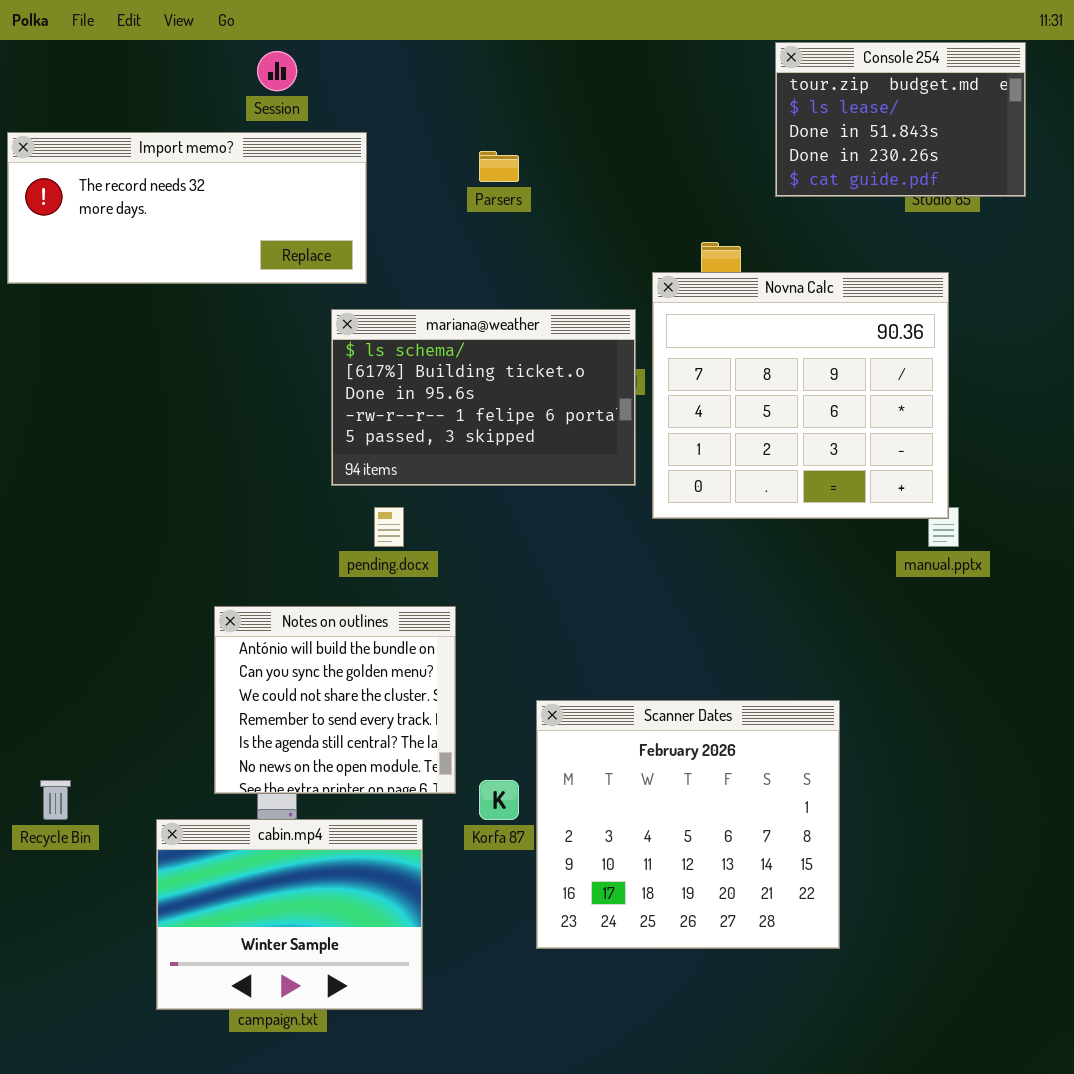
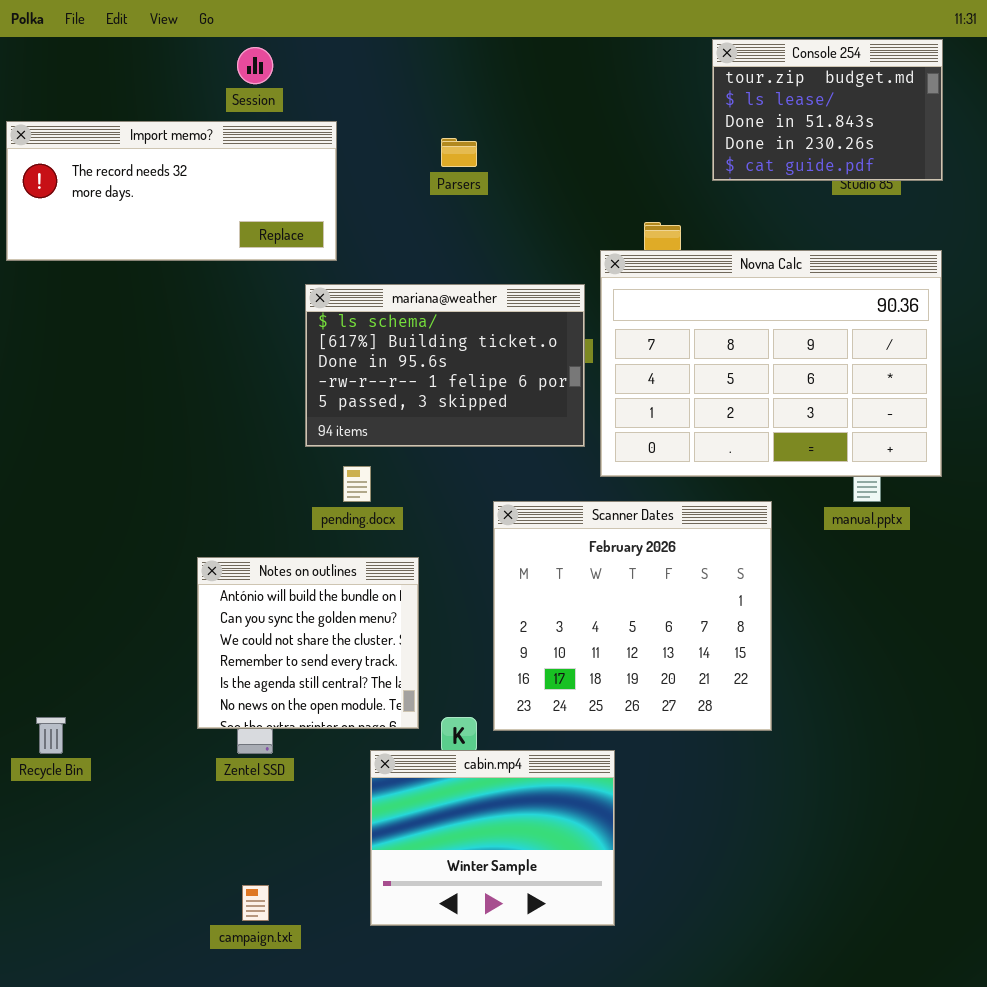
Novna Calc: [652,272,949,519] -> [600,250,942,477], resized
Scanner Dates: [536,700,840,949] -> [493,501,772,731], moved
cabin.mp4: [156,819,423,1010] -> [370,750,615,926], moved

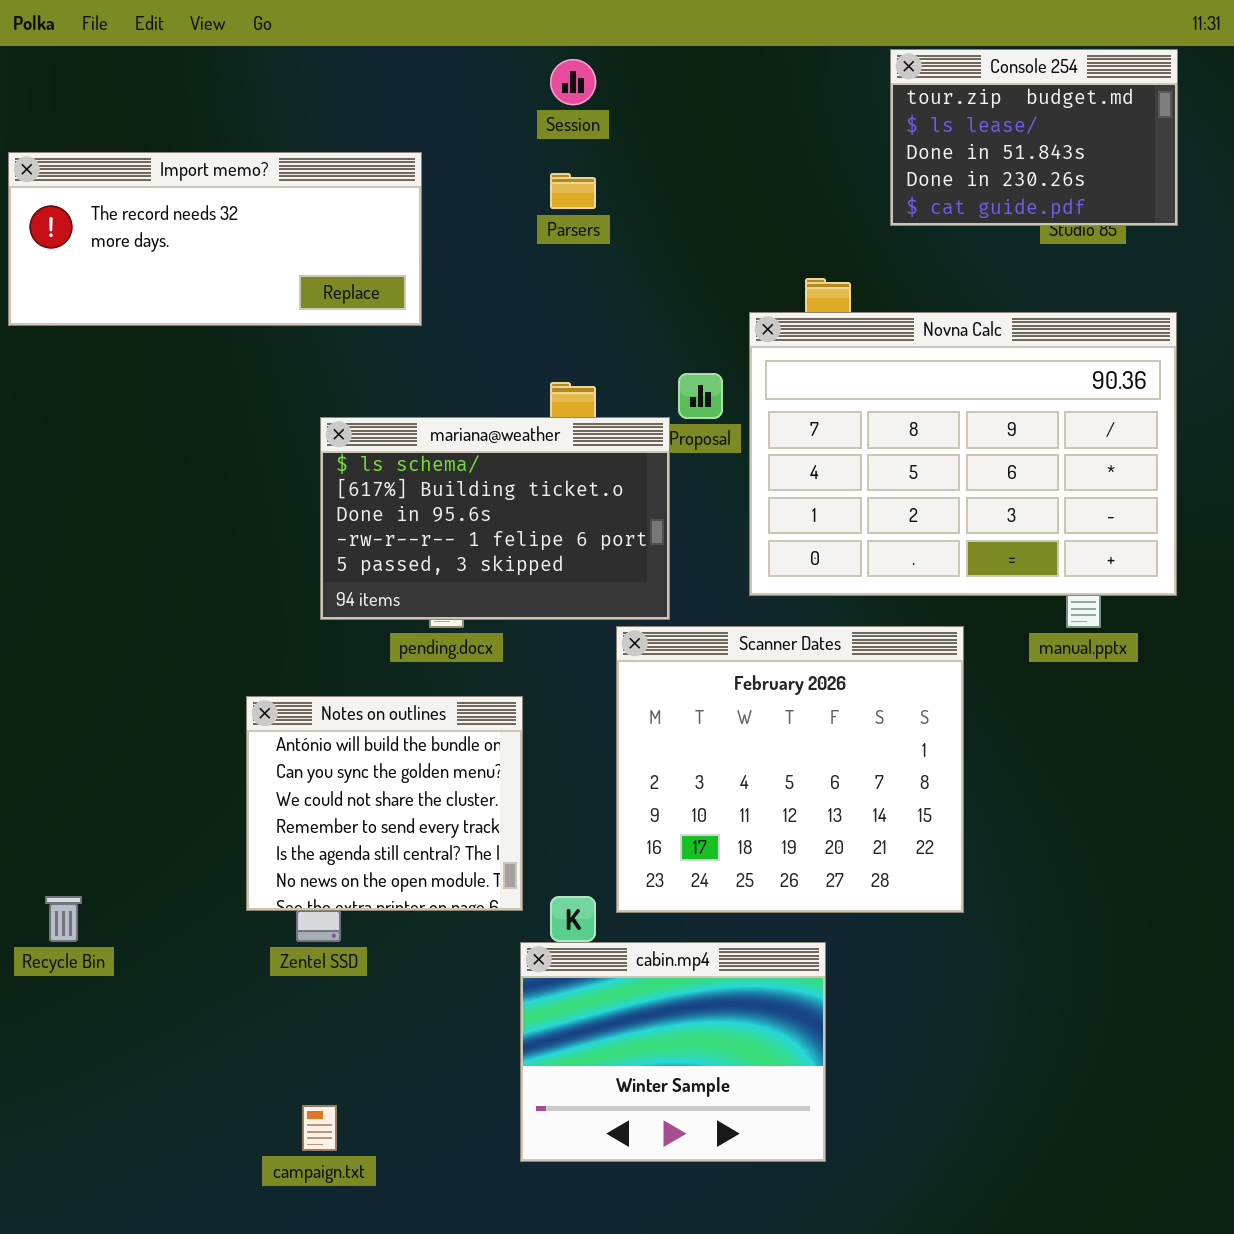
Session: [237,47,273,84] -> [550,59,596,105], moved
mariana@weather: [305,284,585,447] -> [320,417,670,620], moved
cabin.mp4: [370,750,615,926] -> [520,942,826,1162], moved

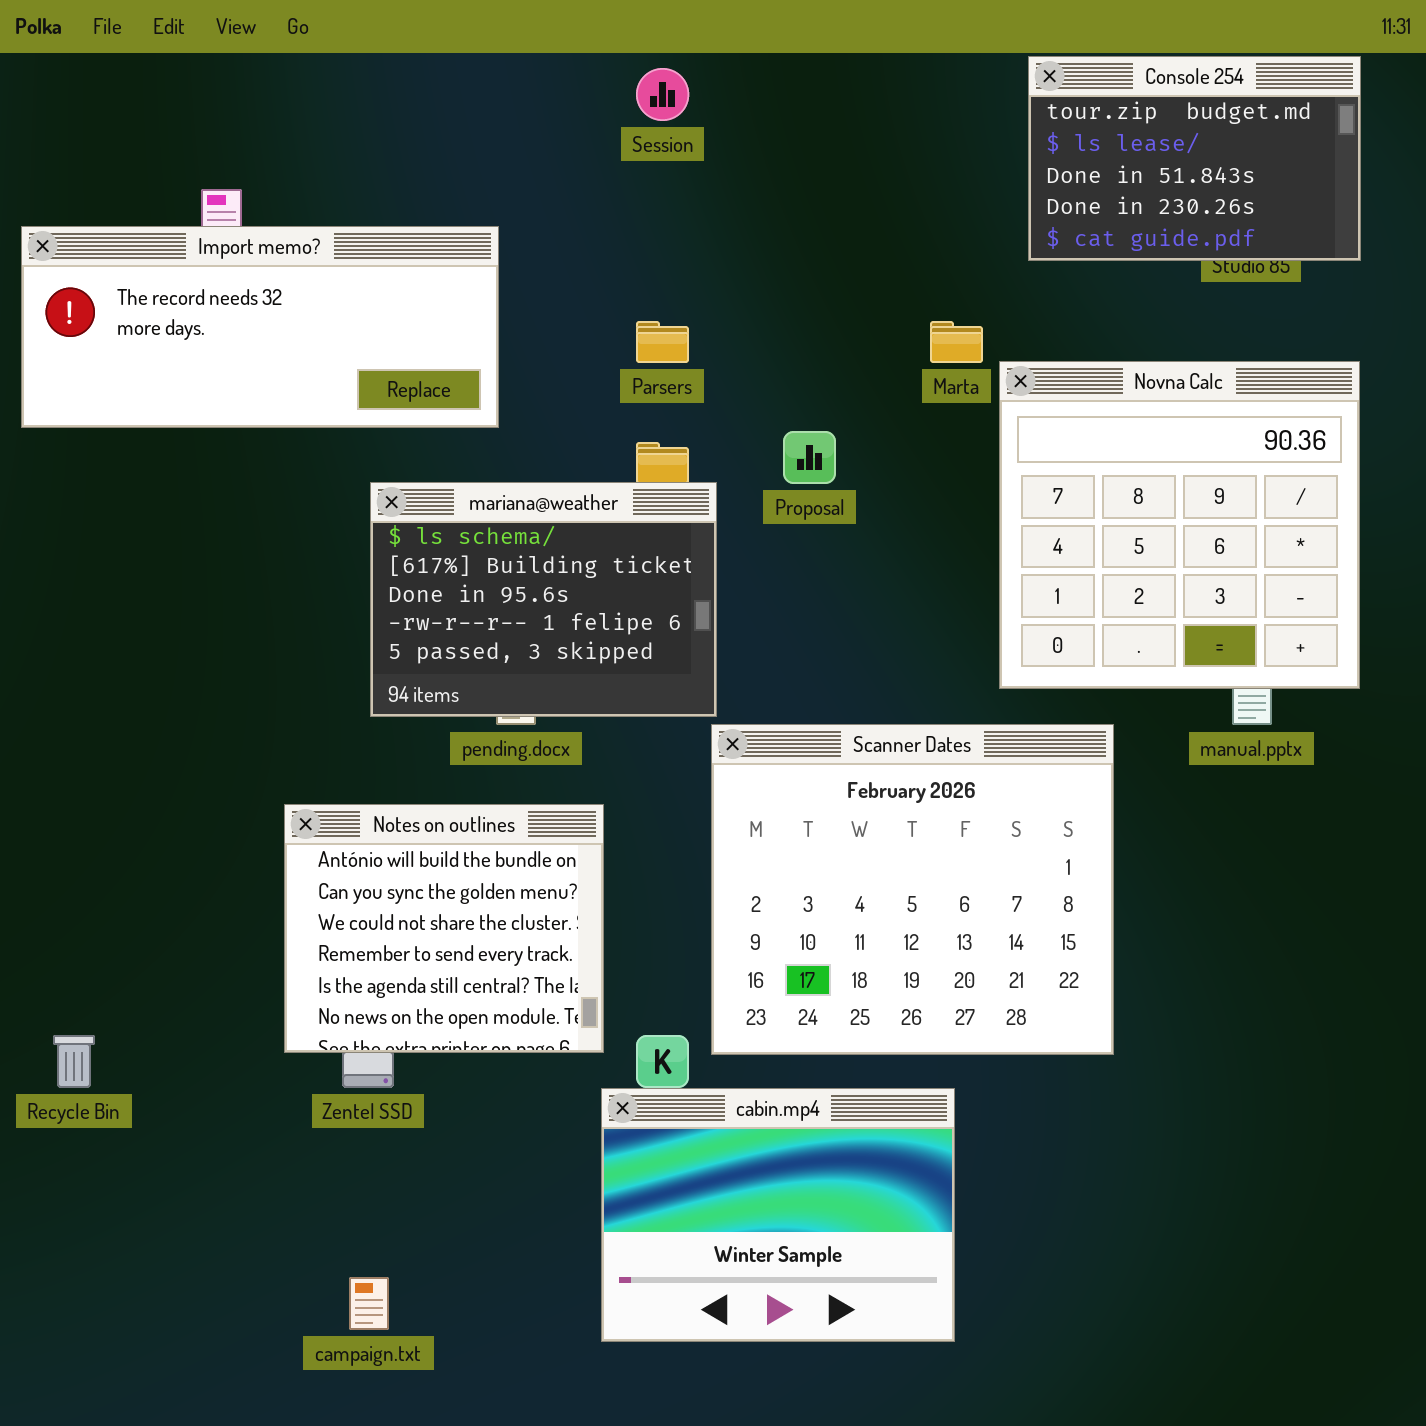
Import memo?: [8,152,422,326] -> [21,226,499,428], moved
Parsers: [550,173,596,209] -> [636,321,689,363], moved
Novna Calc: [749,312,1177,596] -> [999,361,1360,689], resized
mariana@weather: [320,417,670,620] -> [370,482,717,717], resized

